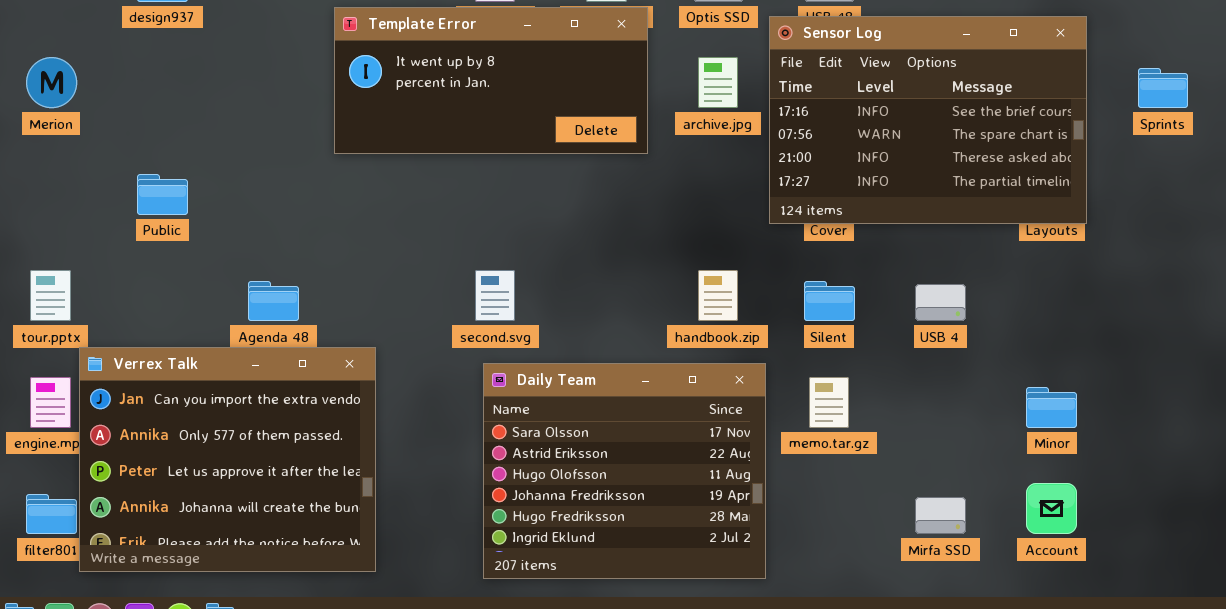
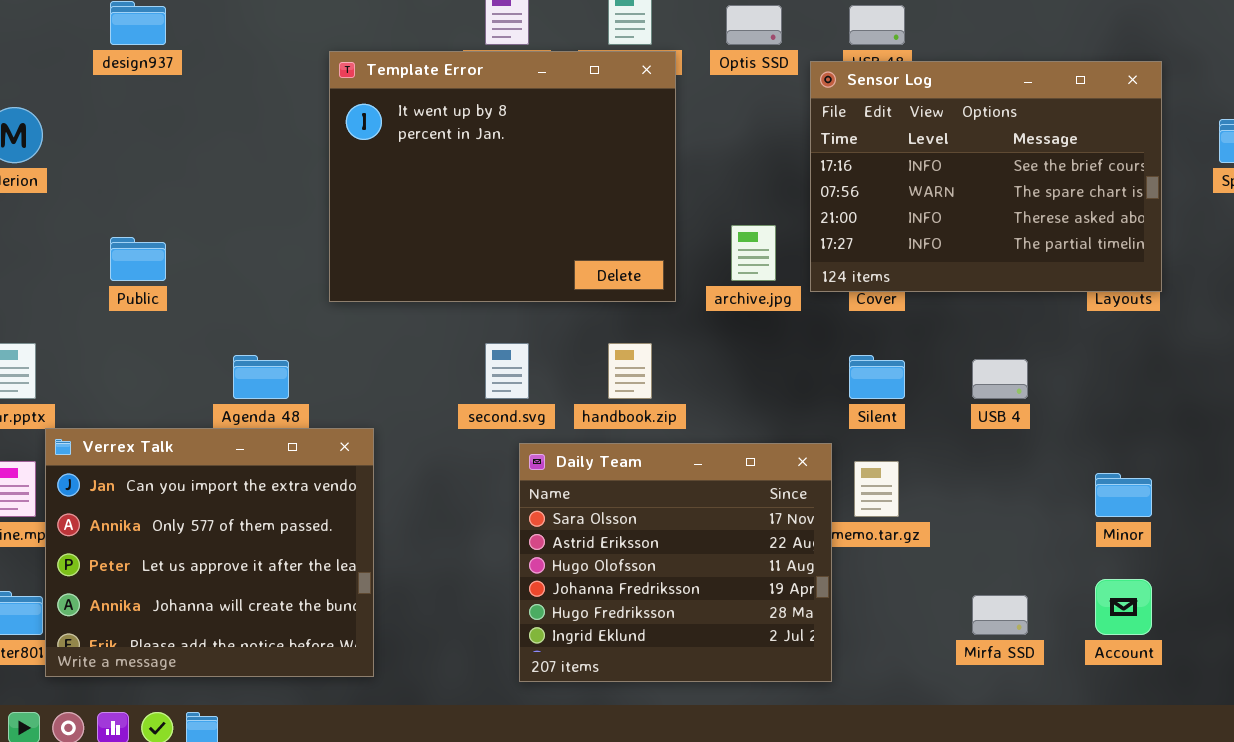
Template Error: [334,7,648,154] -> [329,51,676,302], resized
archive.jpg: [698,57,738,108] -> [731,225,776,281], moved
handbook.zip: [698,270,738,321] -> [608,343,652,399], moved
Daily Team: [483,363,766,579] -> [519,443,832,682], moved

